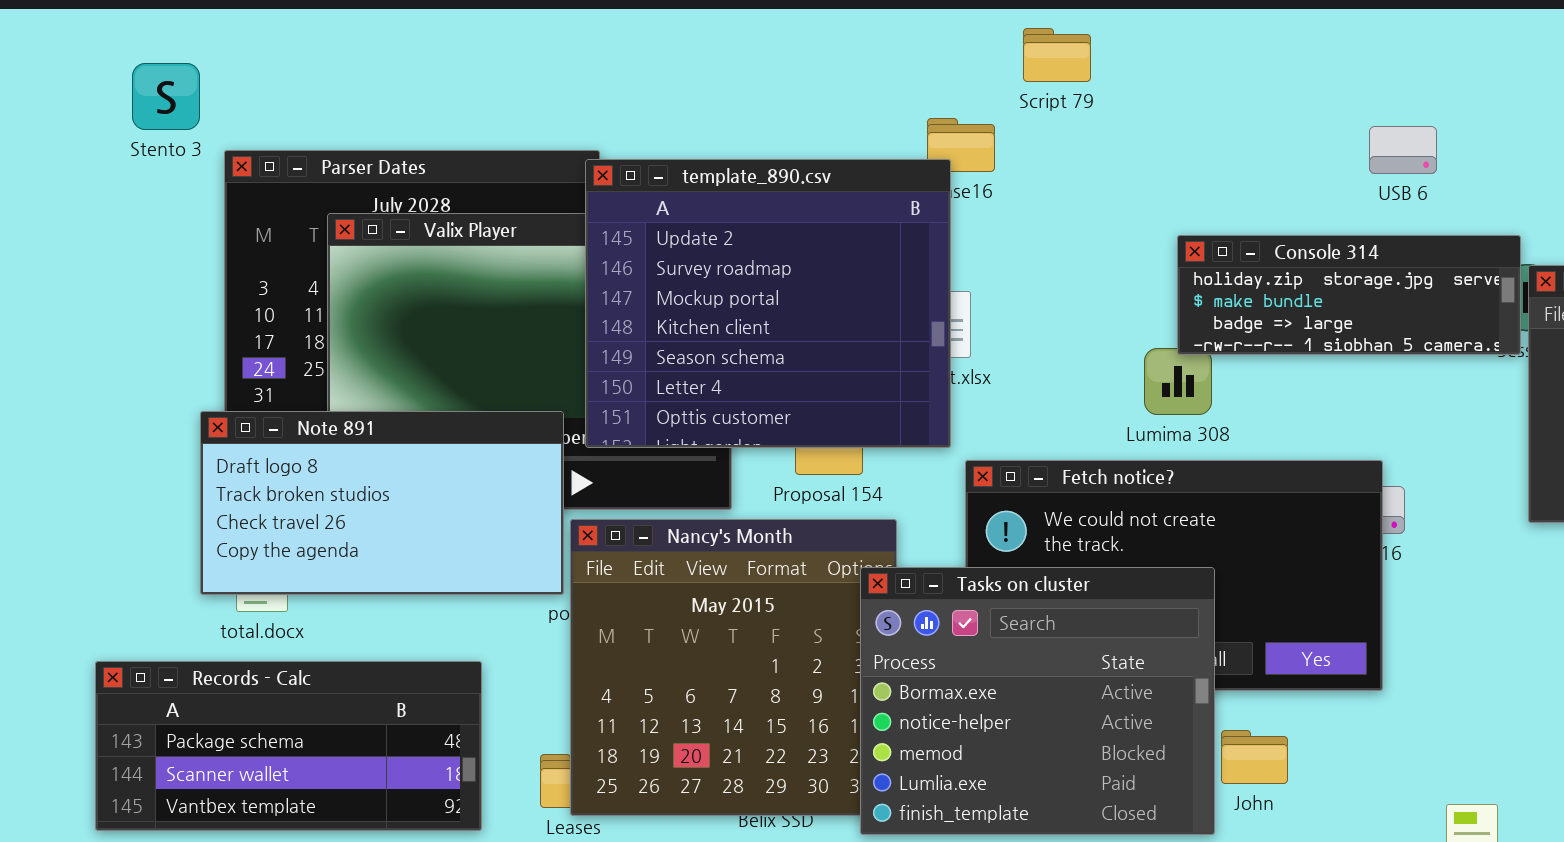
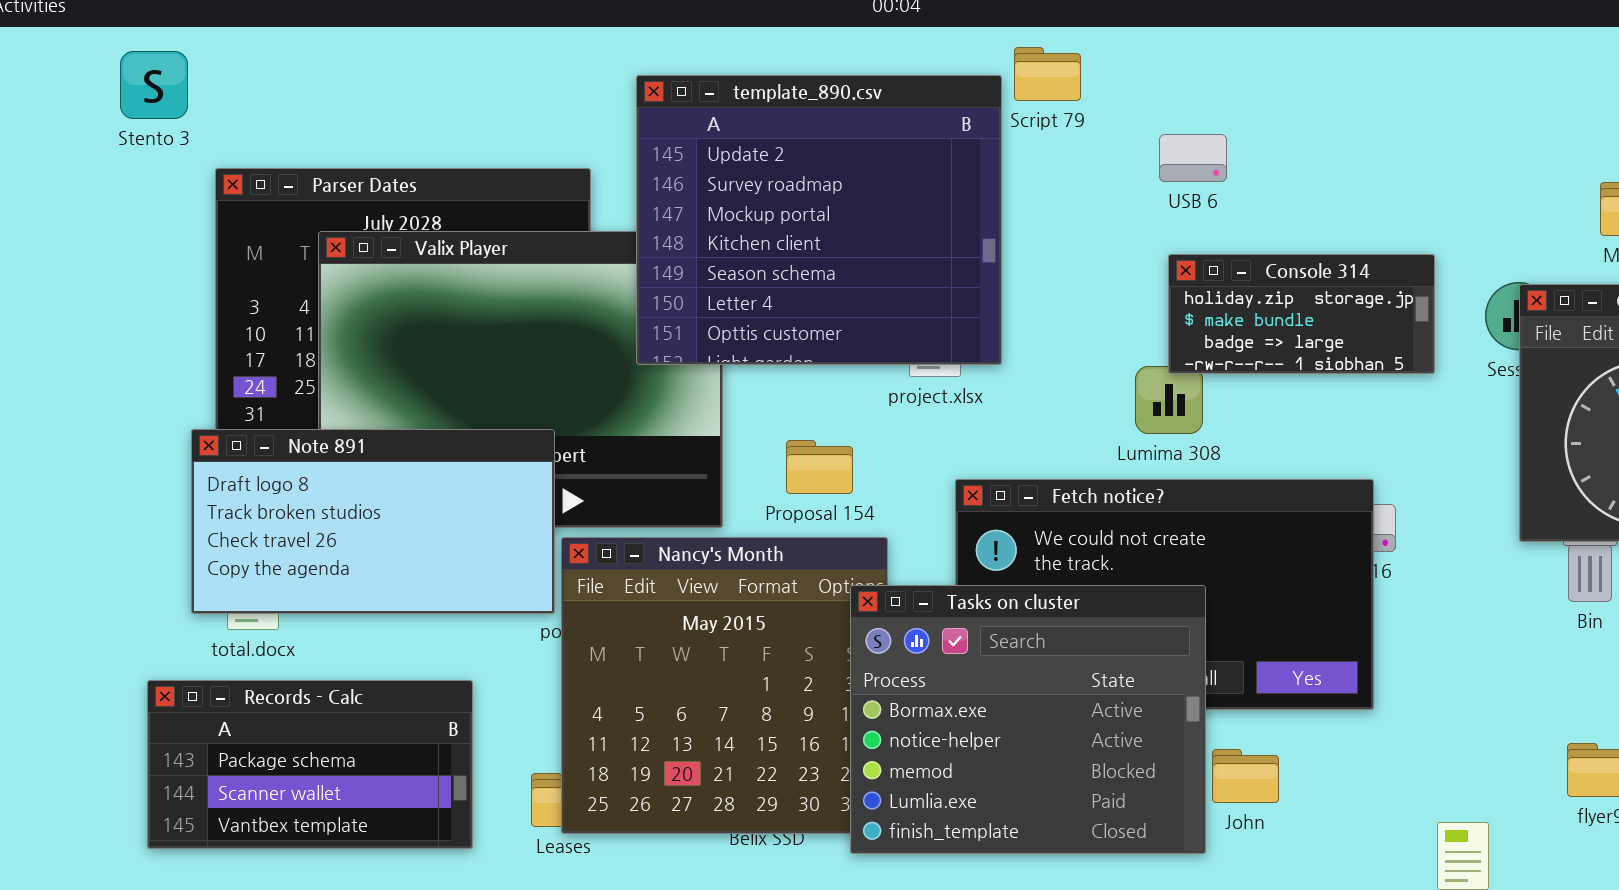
Stento 3: [132,63,200,130] -> [120,51,188,119], moved
USB 6: [1369,126,1437,174] -> [1159,134,1227,182], moved
template_890.csv: [585,159,951,448] -> [636,75,1002,365], moved
Console 314: [1177,235,1521,355] -> [1168,254,1435,374], resized
Records - Calc: [95,661,482,831] -> [147,680,473,849], resized

